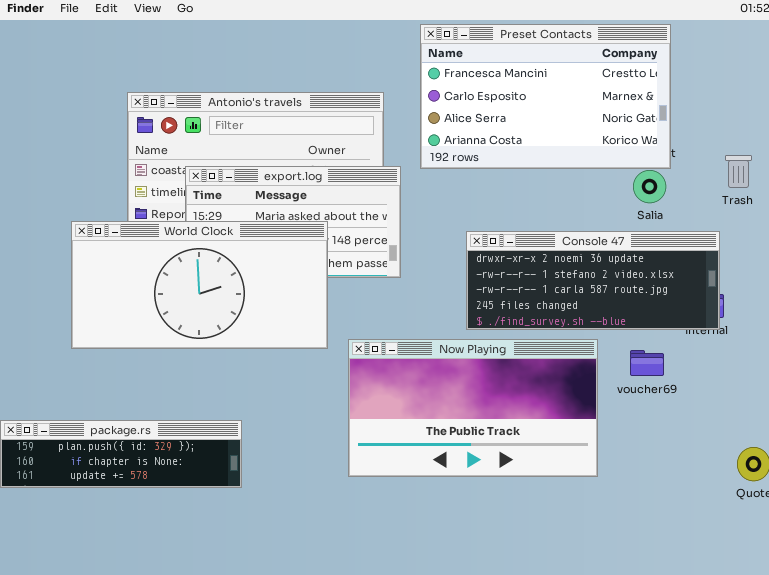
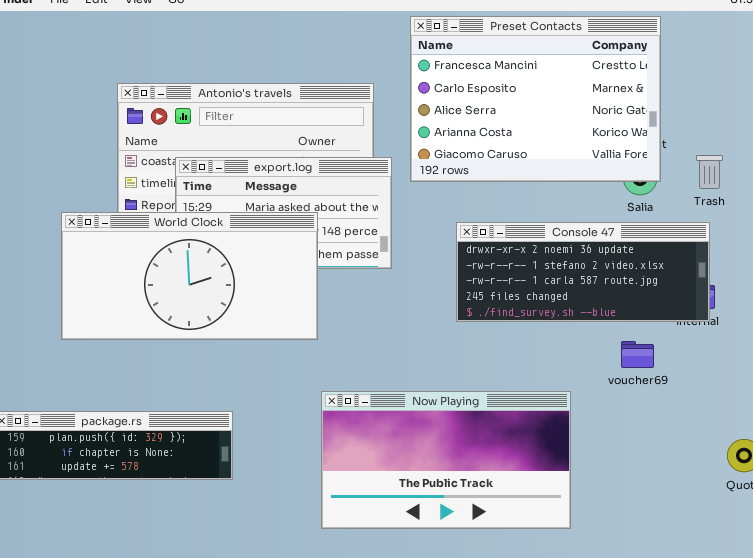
Preset Contacts: [420,24,671,169] -> [410,16,661,182], resized
Trash: [725,155,752,188] -> [696,155,723,189], moved
Now Playing: [348,339,598,477] -> [321,391,571,529], moved

